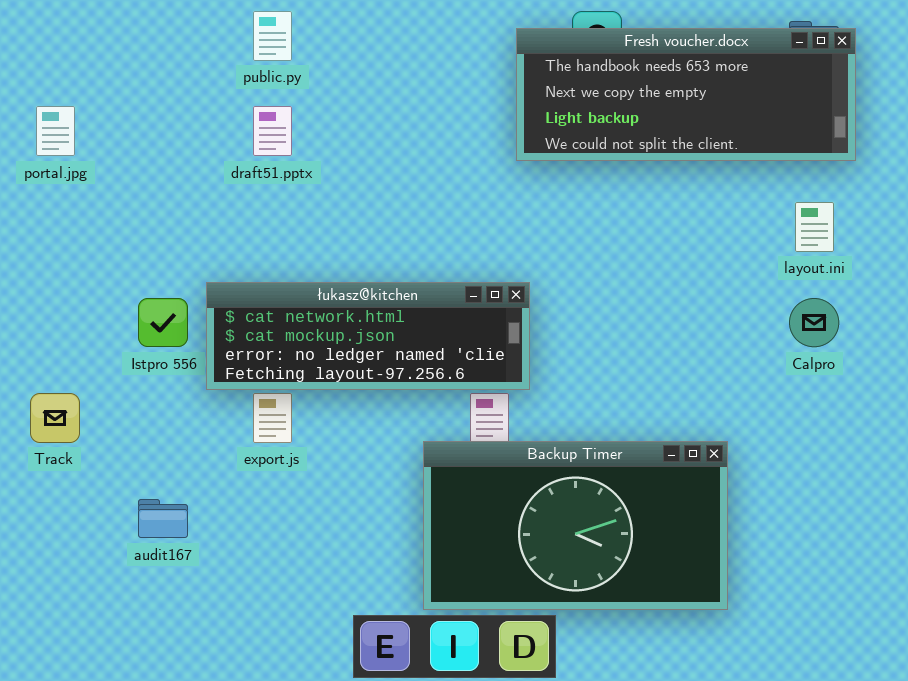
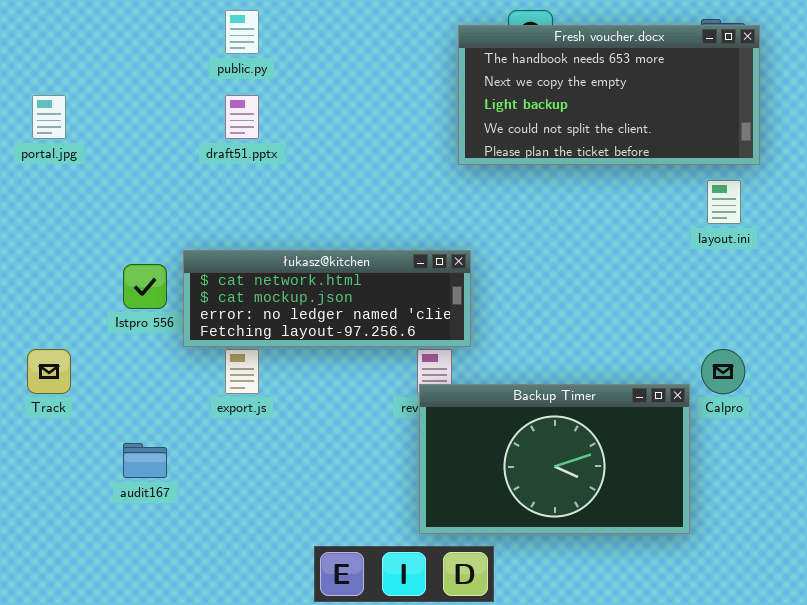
Fresh voucher.docx: [516,28,856,161] -> [458,25,760,165], resized
Calpro: [789,298,839,347] -> [701,349,745,394], moved
Backup Timer: [423,441,728,610] -> [419,384,690,534], moved

